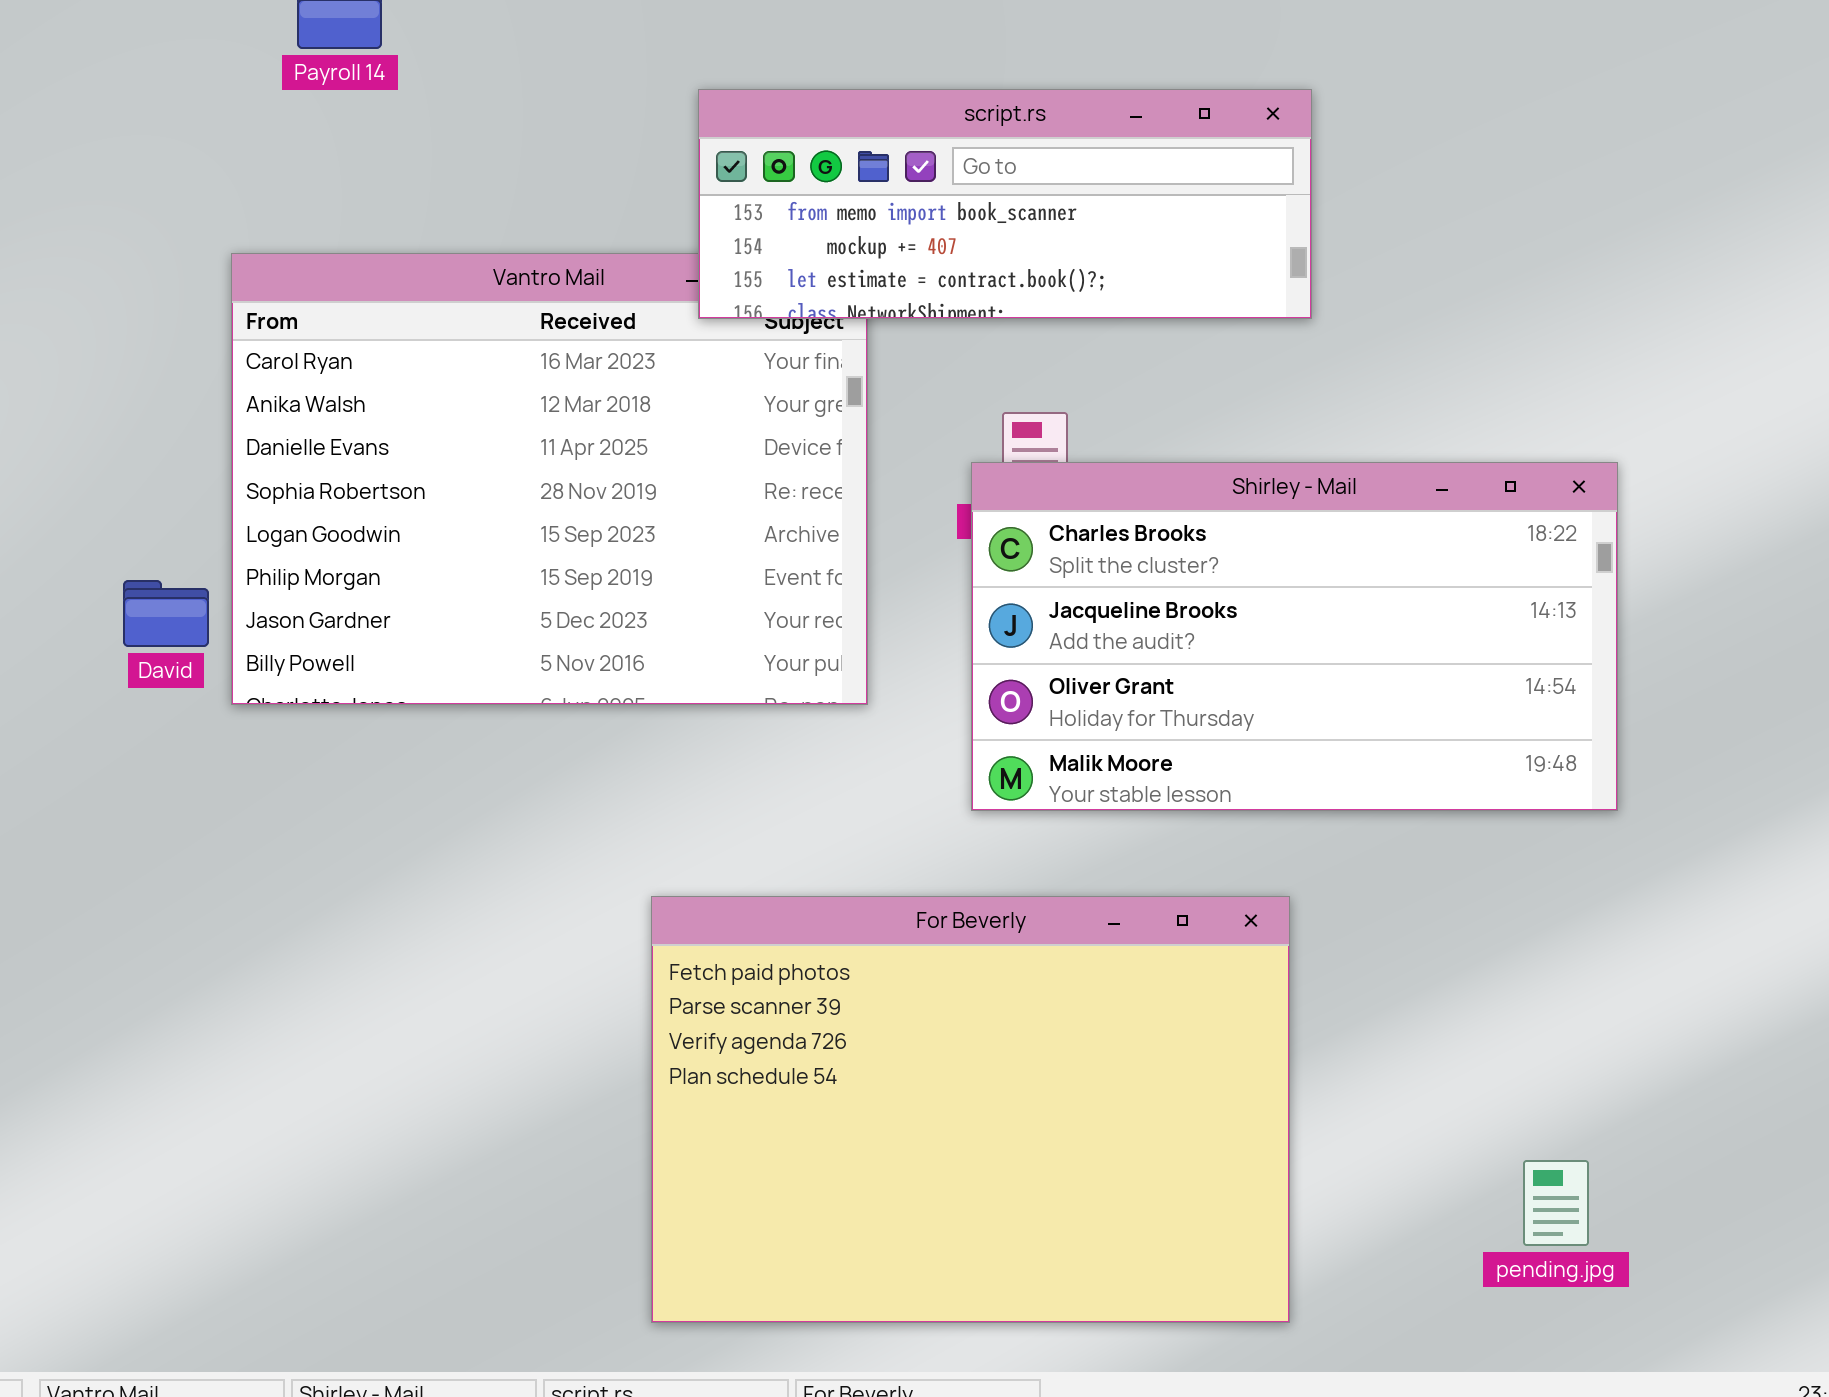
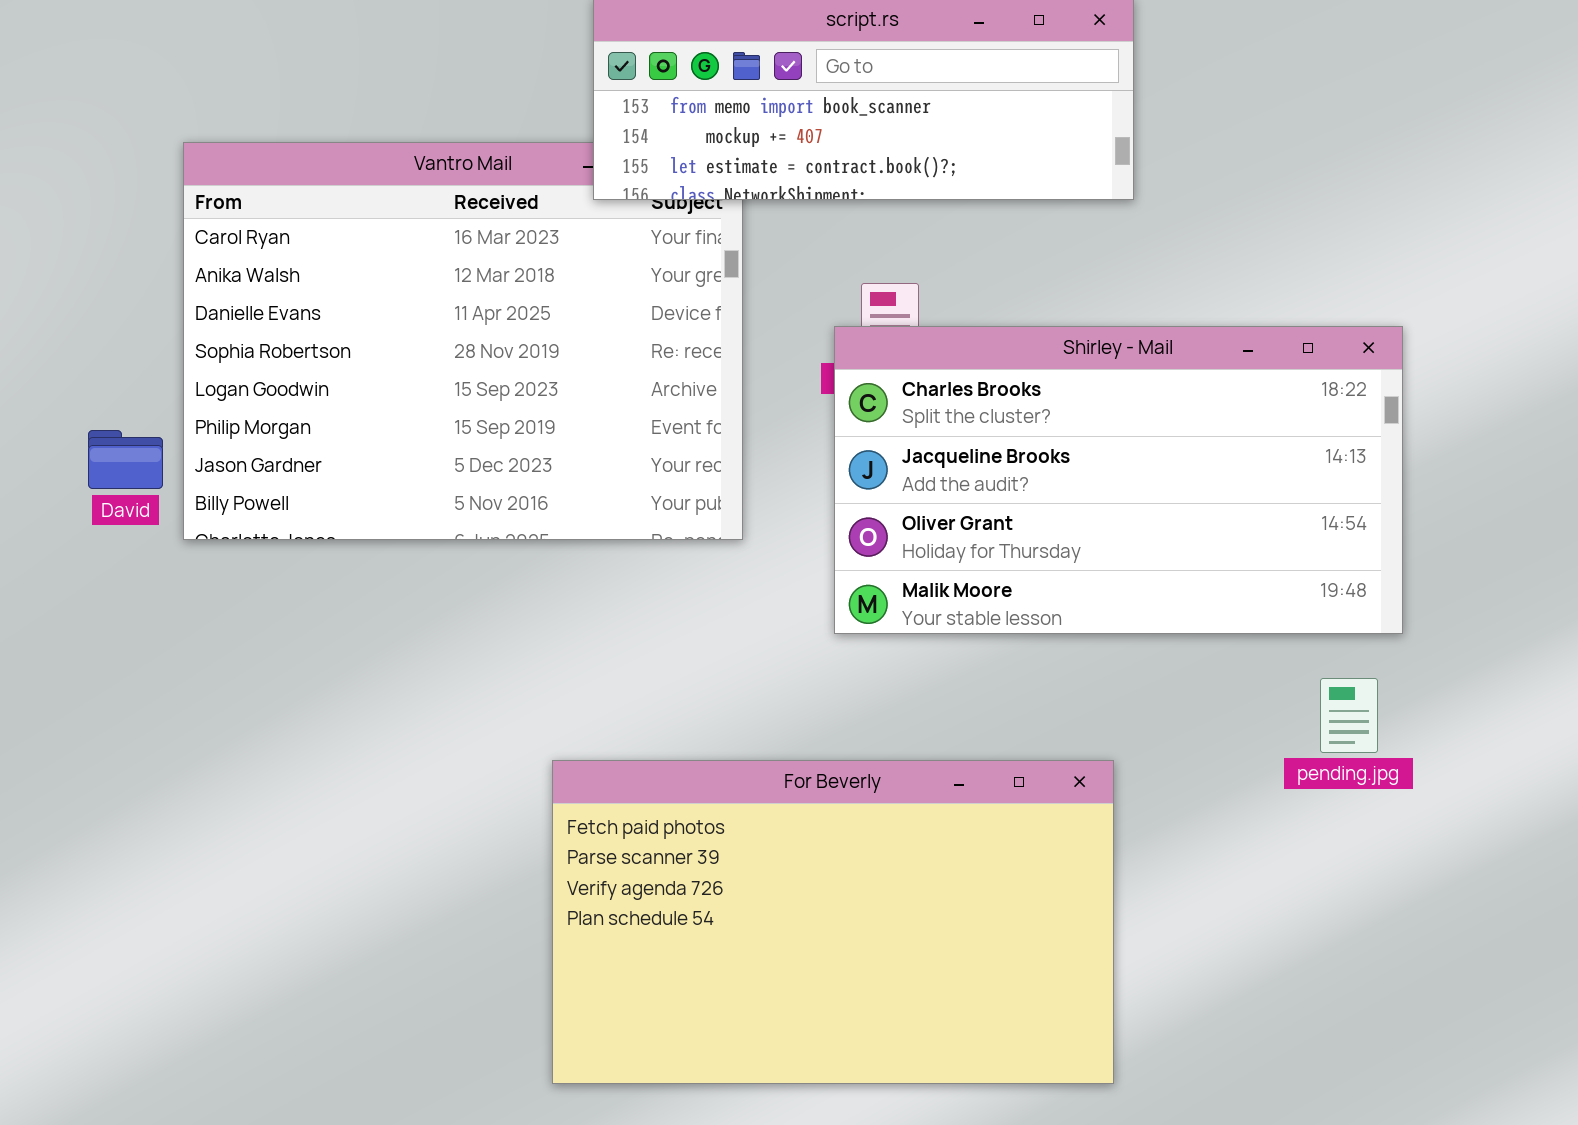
For Beverly: [651,896,1290,1323] -> [552,760,1114,1084], resized
pending.jpg: [1523,1160,1589,1246] -> [1320,678,1378,753], moved

